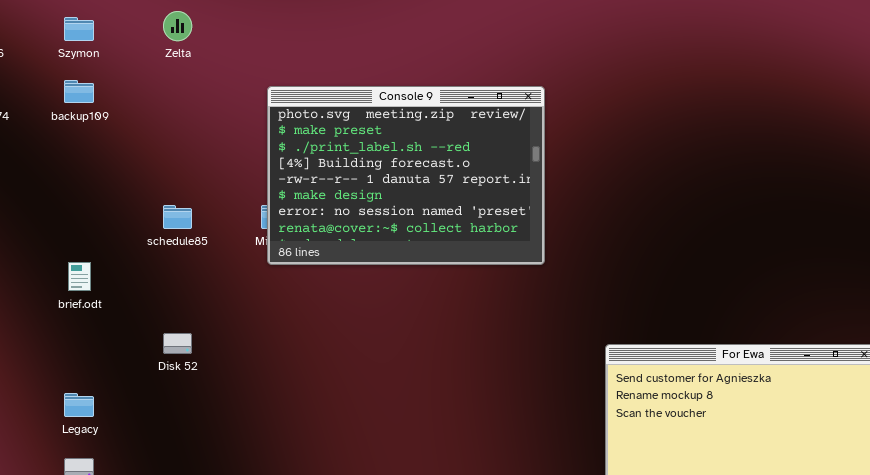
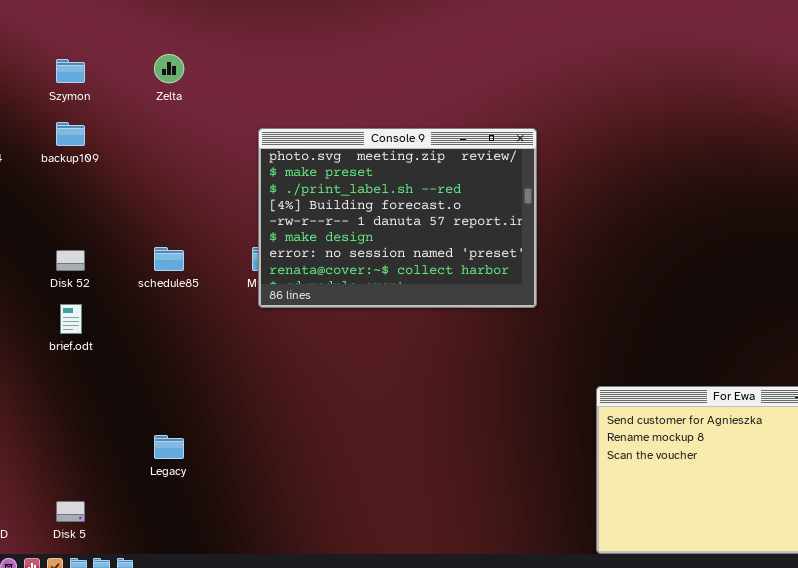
Disk 52: [163,333,192,354] -> [56,250,85,271], moved
Legacy: [64,393,94,417] -> [154,435,184,459], moved

